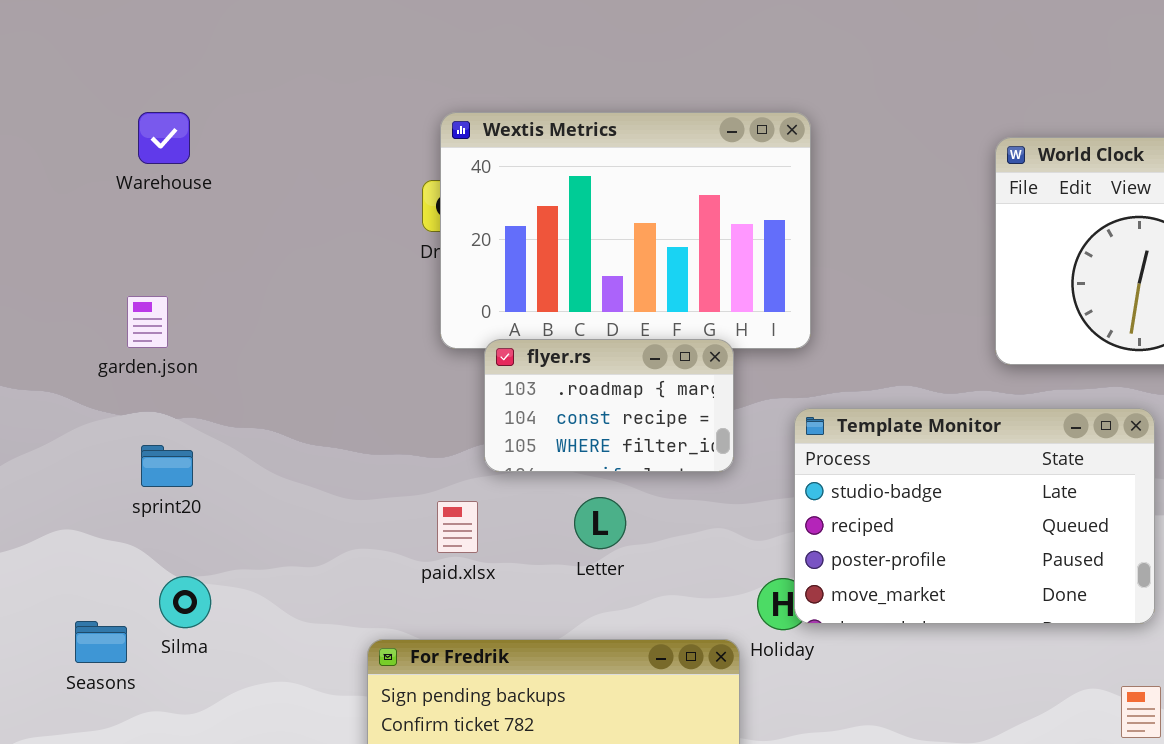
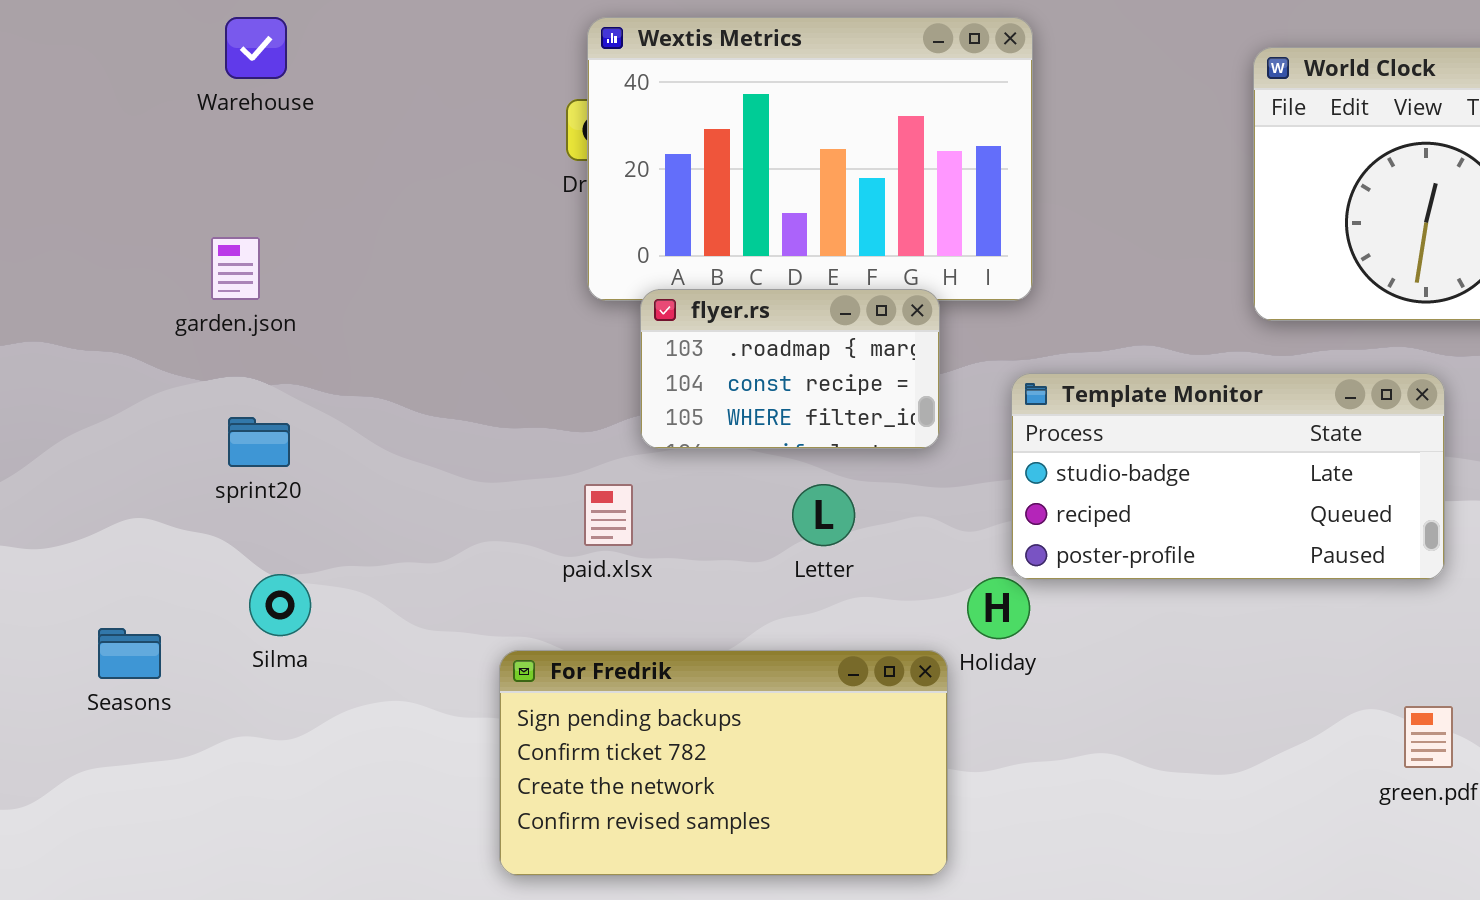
Template Monitor: [794,408,1155,624] -> [1011,373,1445,580], resized
Letter: [574,497,626,549] -> [792,484,855,546], moved
Seasons: [75,621,127,663] -> [98,628,161,679], moved

